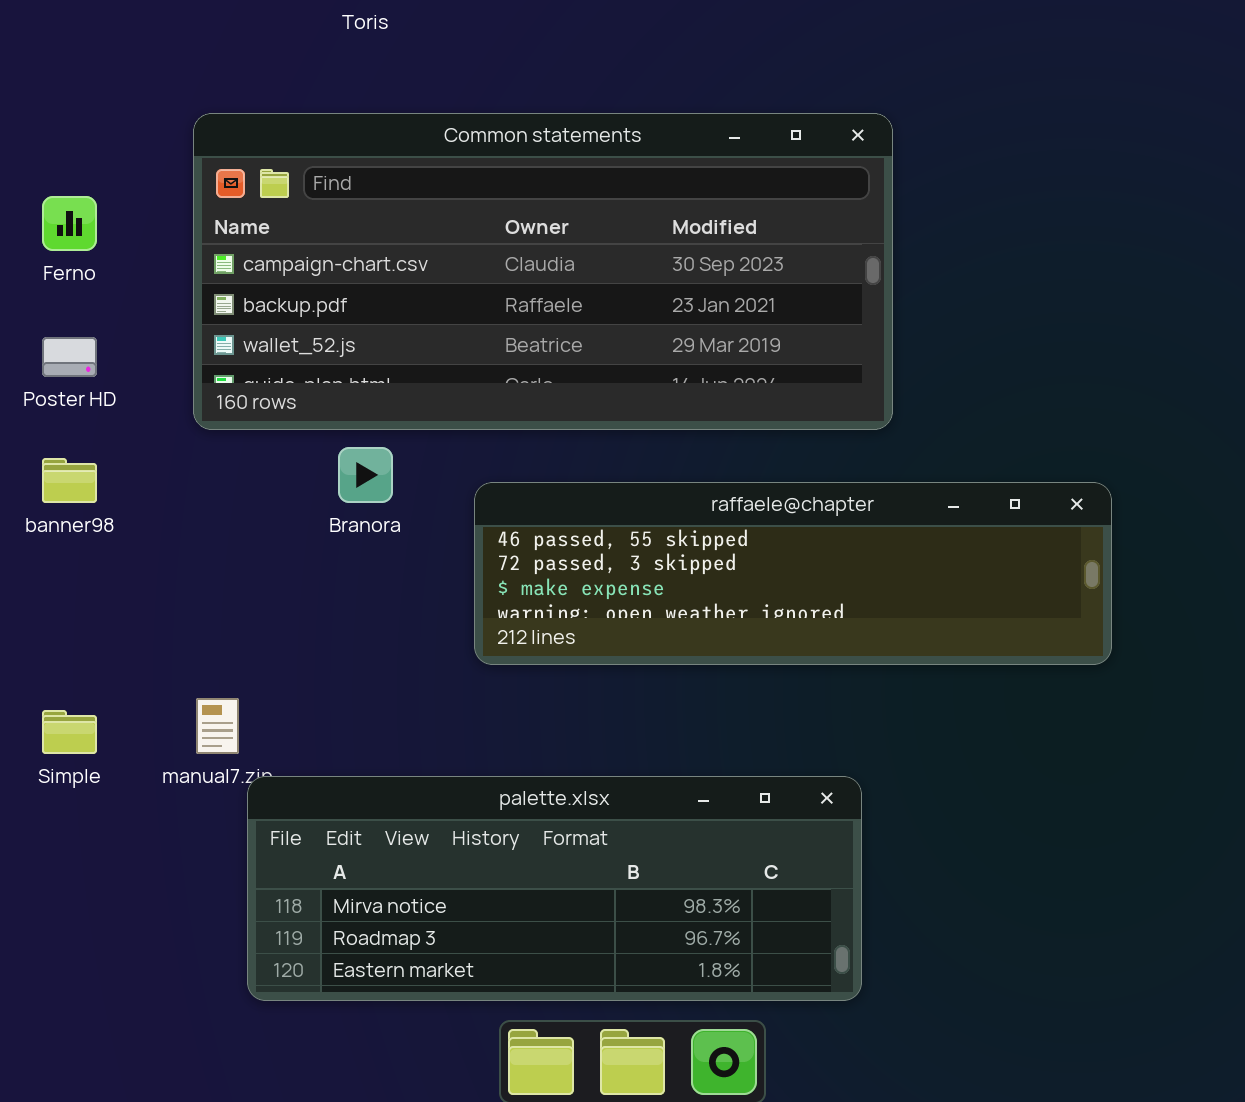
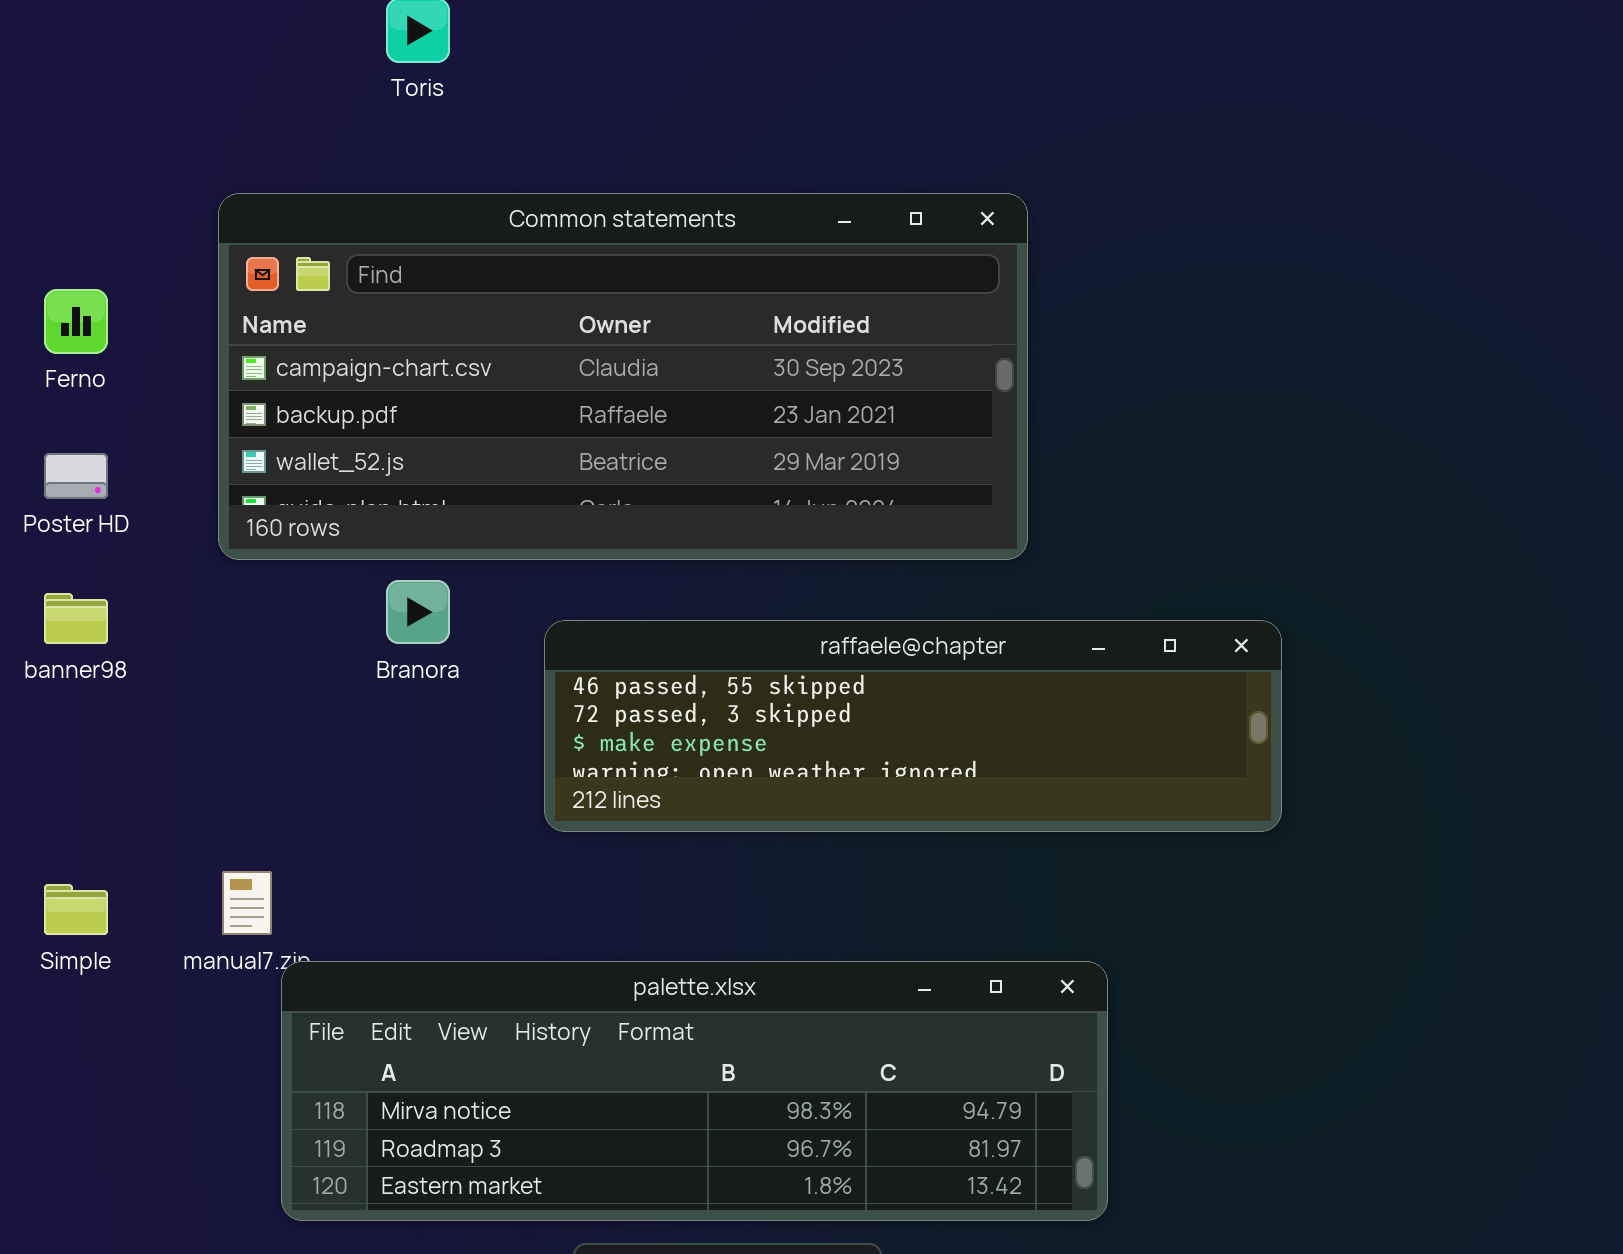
palette.xlsx: [247,776,862,1001] -> [281,961,1108,1221], resized

